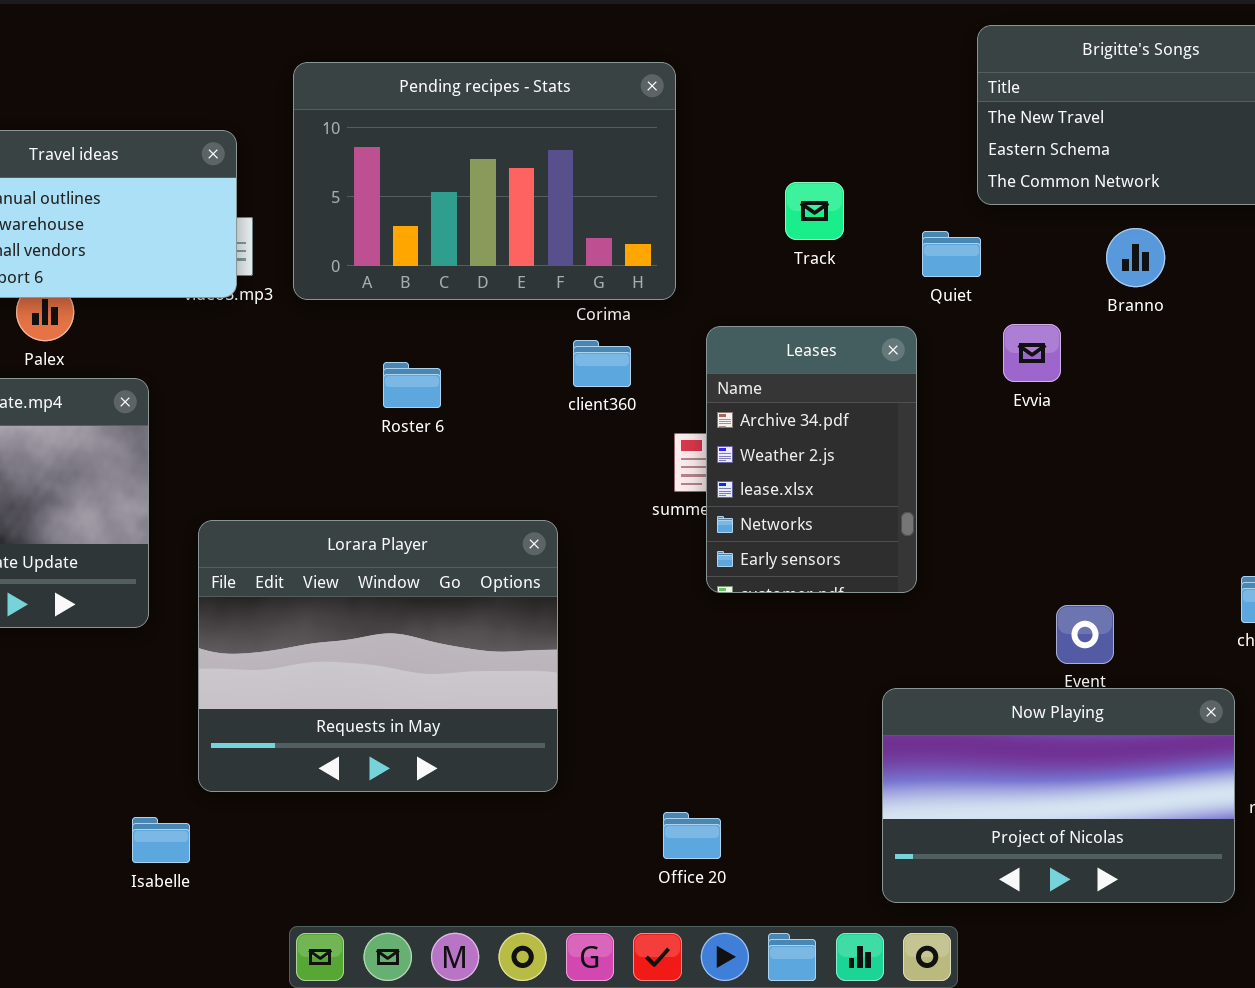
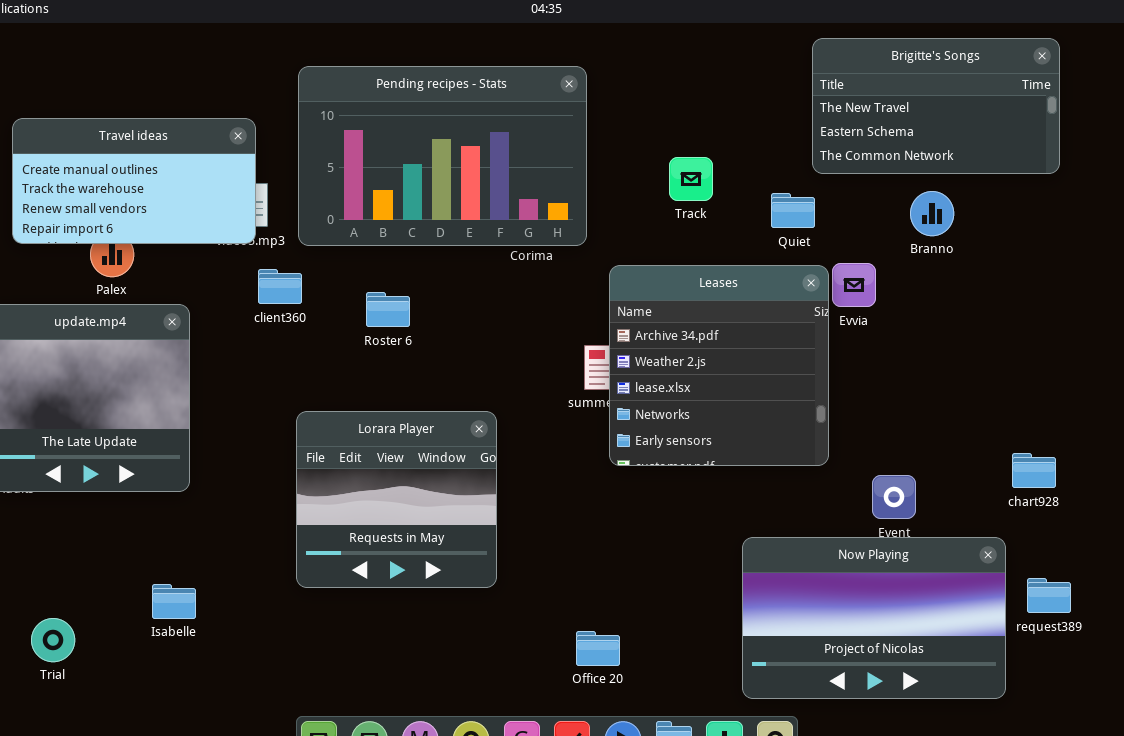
Leases: [706,326,917,593] -> [609,265,829,466], resized
client360: [573,340,631,387] -> [258,269,302,304], moved
Lorara Player: [198,520,558,792] -> [296,411,497,588], resized
Isabelle: [132,817,190,863] -> [152,584,196,619], moved

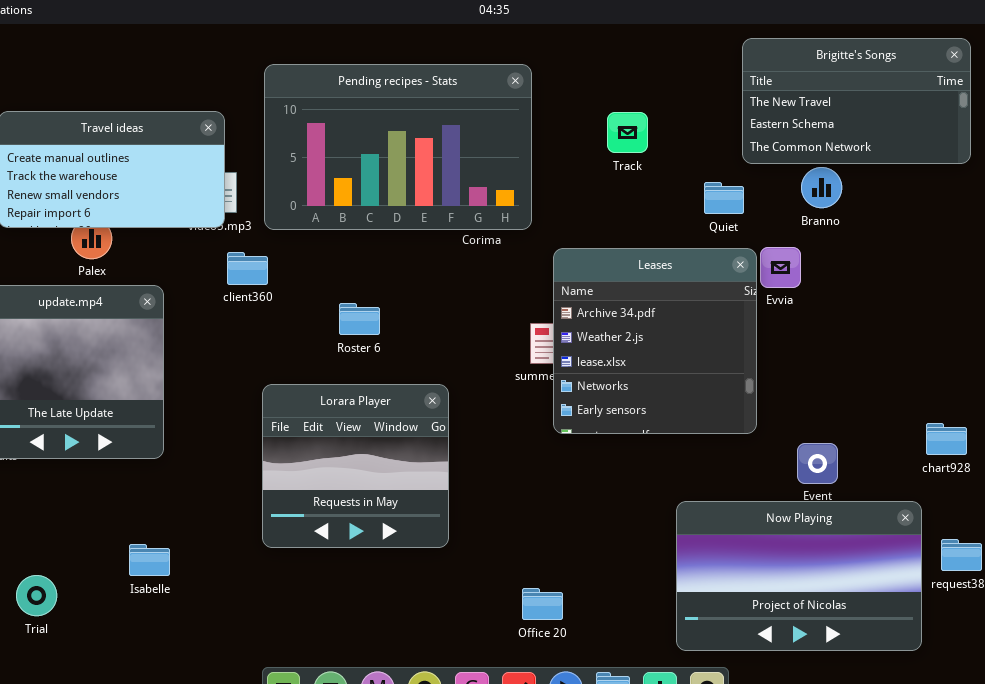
Track: [669,157,713,201] -> [607,112,648,153], moved
Branno: [910,191,954,236] -> [801,167,842,208], moved
Roster 6: [366,292,410,327] -> [339,303,380,335], moved

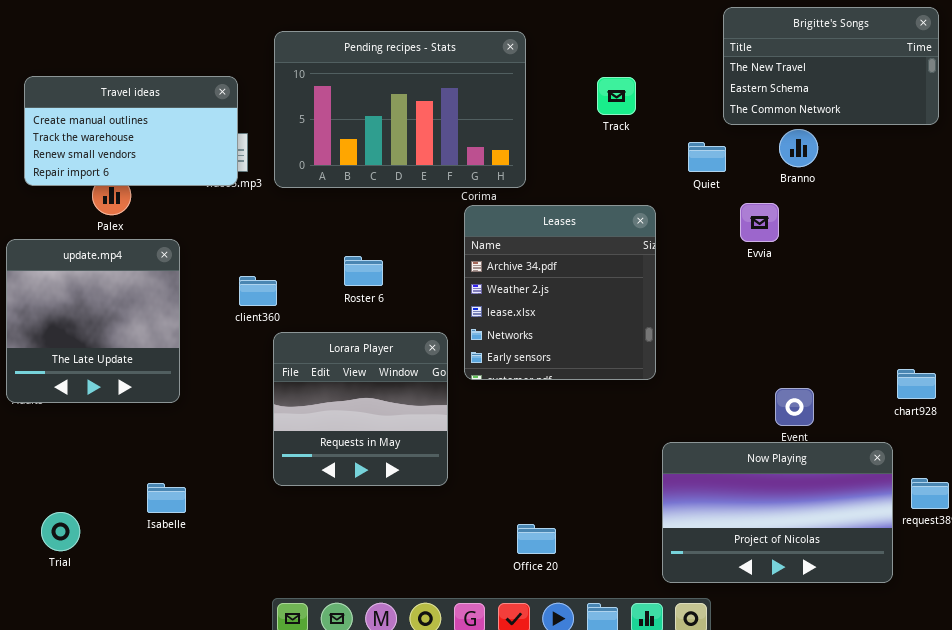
Leases: [553,248,757,434] -> [464,205,656,380], moved
client360: [227,252,268,285] -> [239,276,277,306], moved

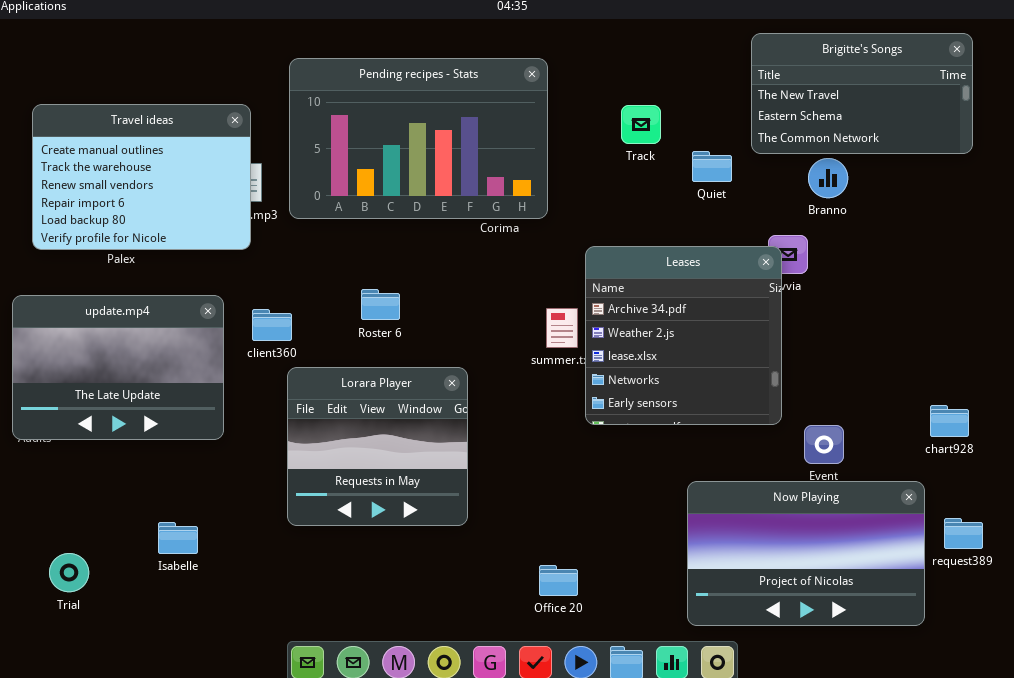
Travel ideas: [24,76,238,186] -> [32,104,251,250], resized
Quiet: [688,142,726,172] -> [692,151,732,182], moved
Leases: [464,205,656,380] -> [585,246,782,425], moved
update.mp4: [6,239,180,403] -> [12,295,224,440], resized

